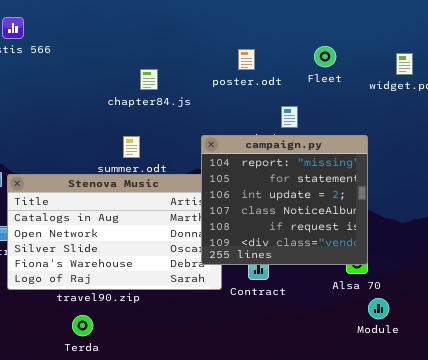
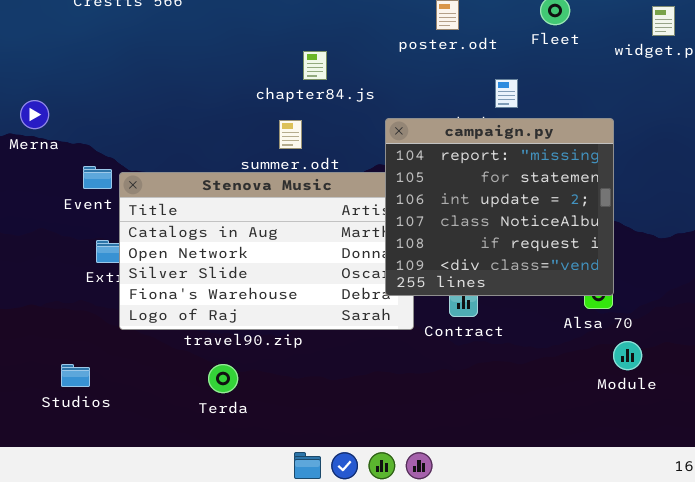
chapter84.js: [140,69,158,90] -> [303,51,327,80], moved

